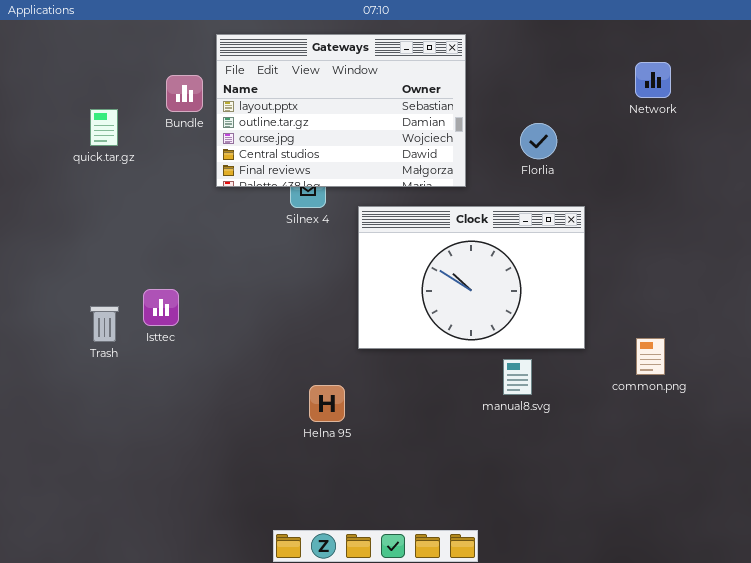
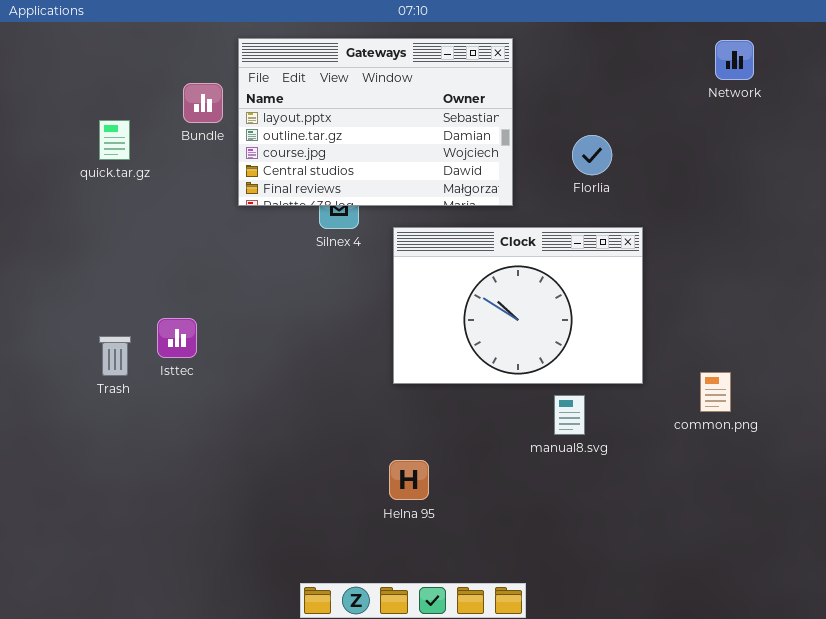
Network: [635,62,671,98] -> [715,40,754,80], moved
Helna 95: [309,385,345,422] -> [389,460,429,500], moved

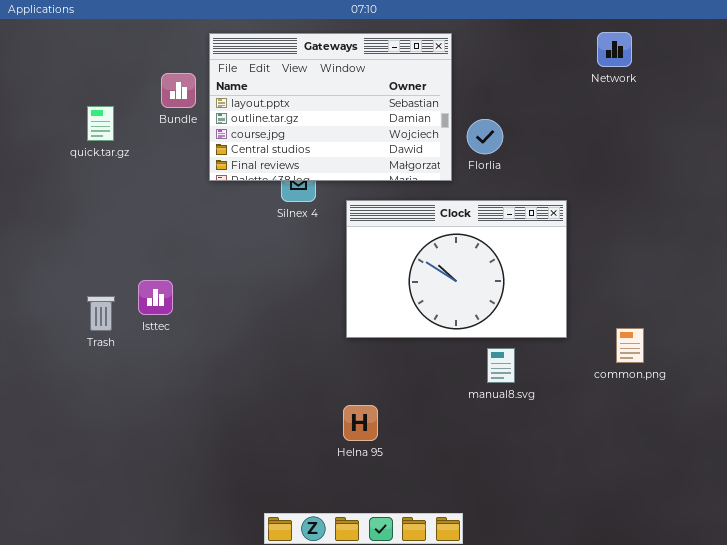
Network: [715,40,754,80] -> [597,32,632,67], moved
Florlia: [572,135,612,175] -> [467,119,503,154], moved

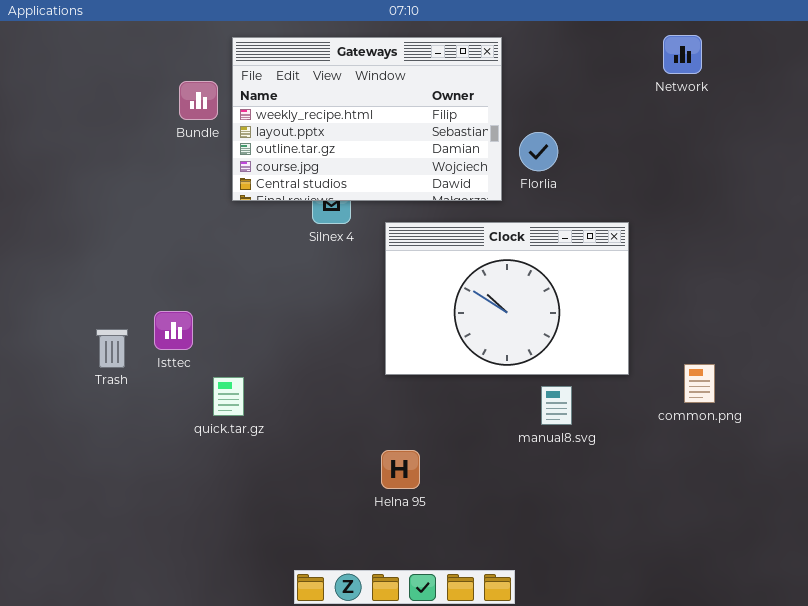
Gateways: [209,33,452,181] -> [232,37,502,201], scrolled up 1 row
quick.tar.gz: [87,106,114,141] -> [213,377,244,416], moved

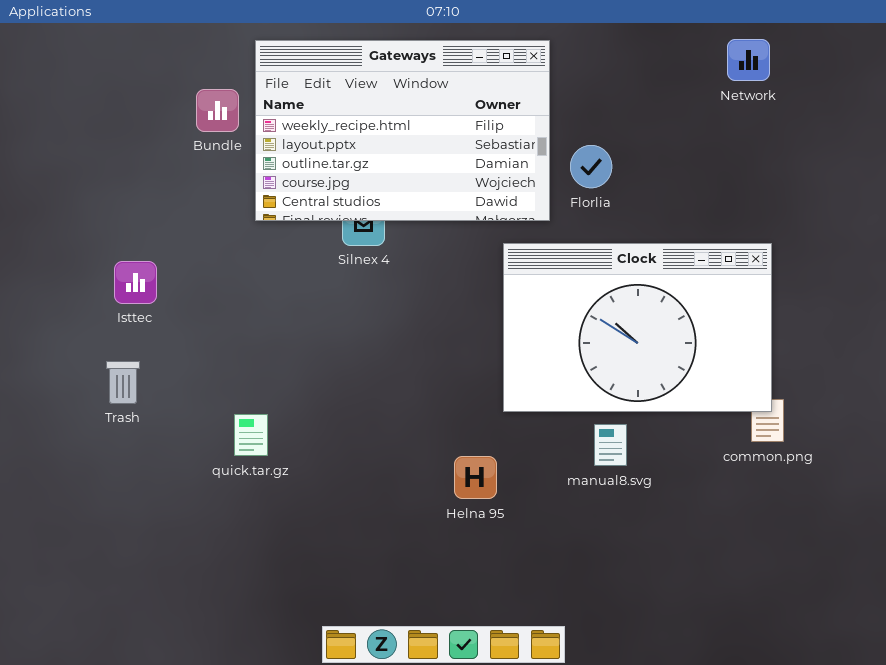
Clock: [385,222,629,375] -> [503,243,772,412], moved
Isttec: [154,311,193,350] -> [114,261,157,304], moved
Helna 95: [381,450,420,489] -> [454,456,497,499], moved

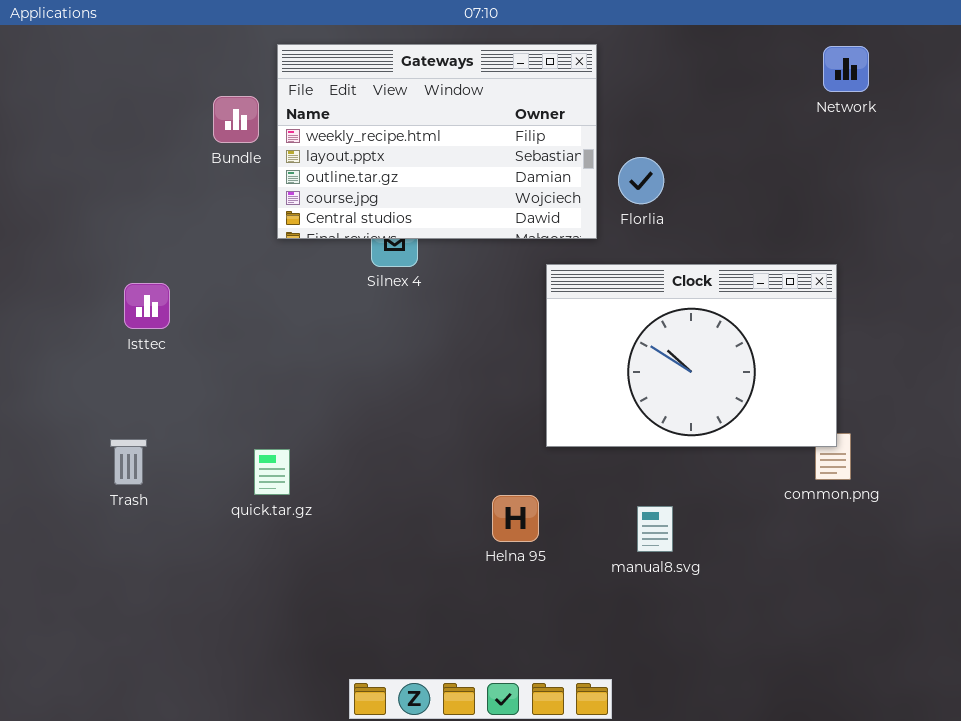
Network: [727,39,770,81] -> [823,46,869,92], moved
Trash: [106,361,140,404] -> [110,439,147,485], moved
manual8.svg: [594,424,627,466] -> [637,506,673,552], moved

